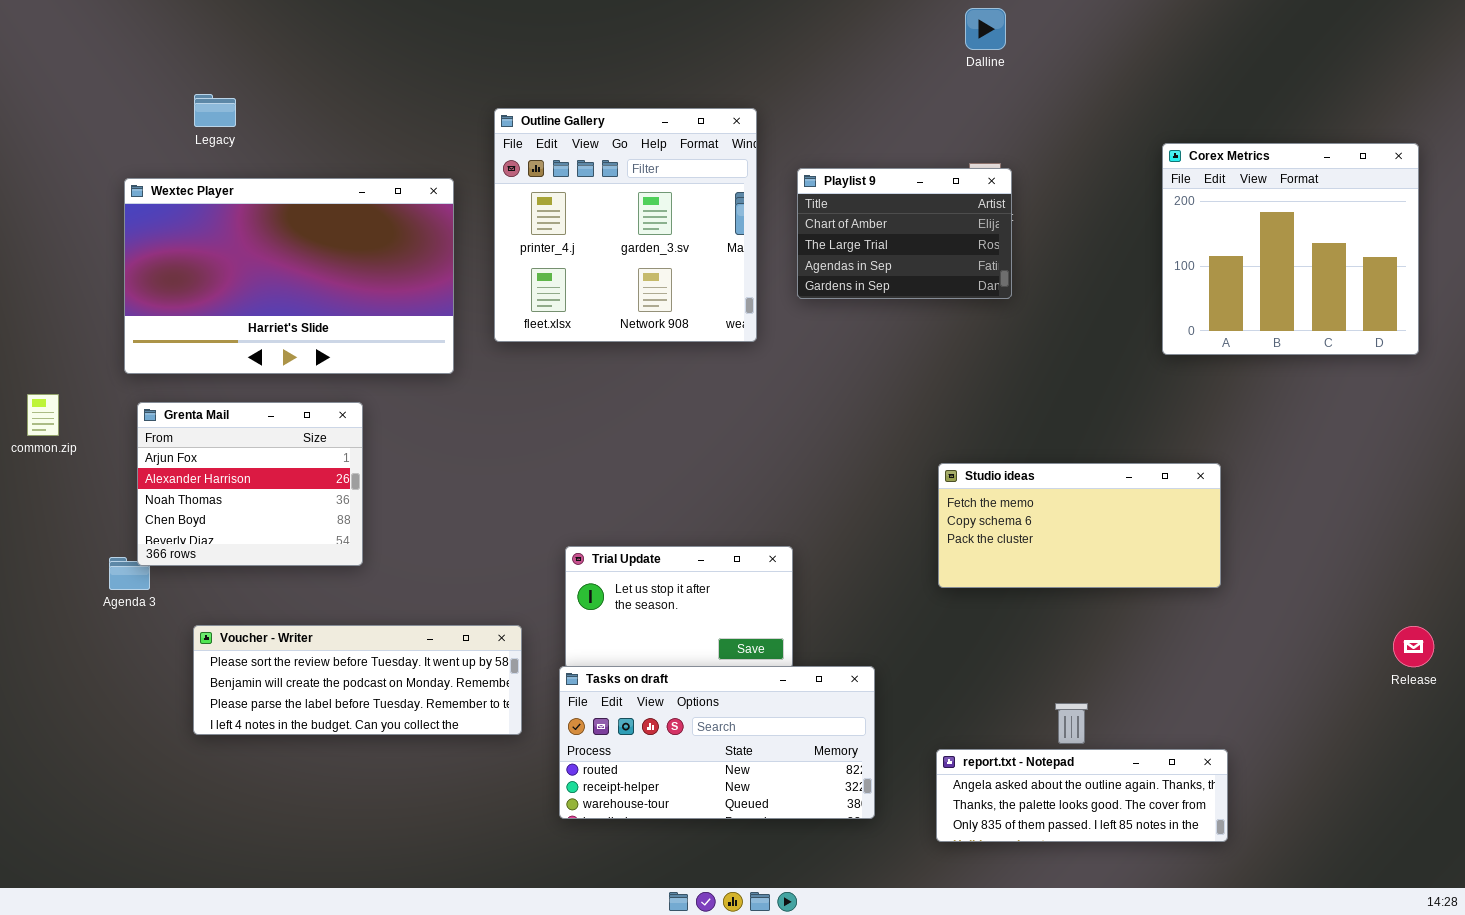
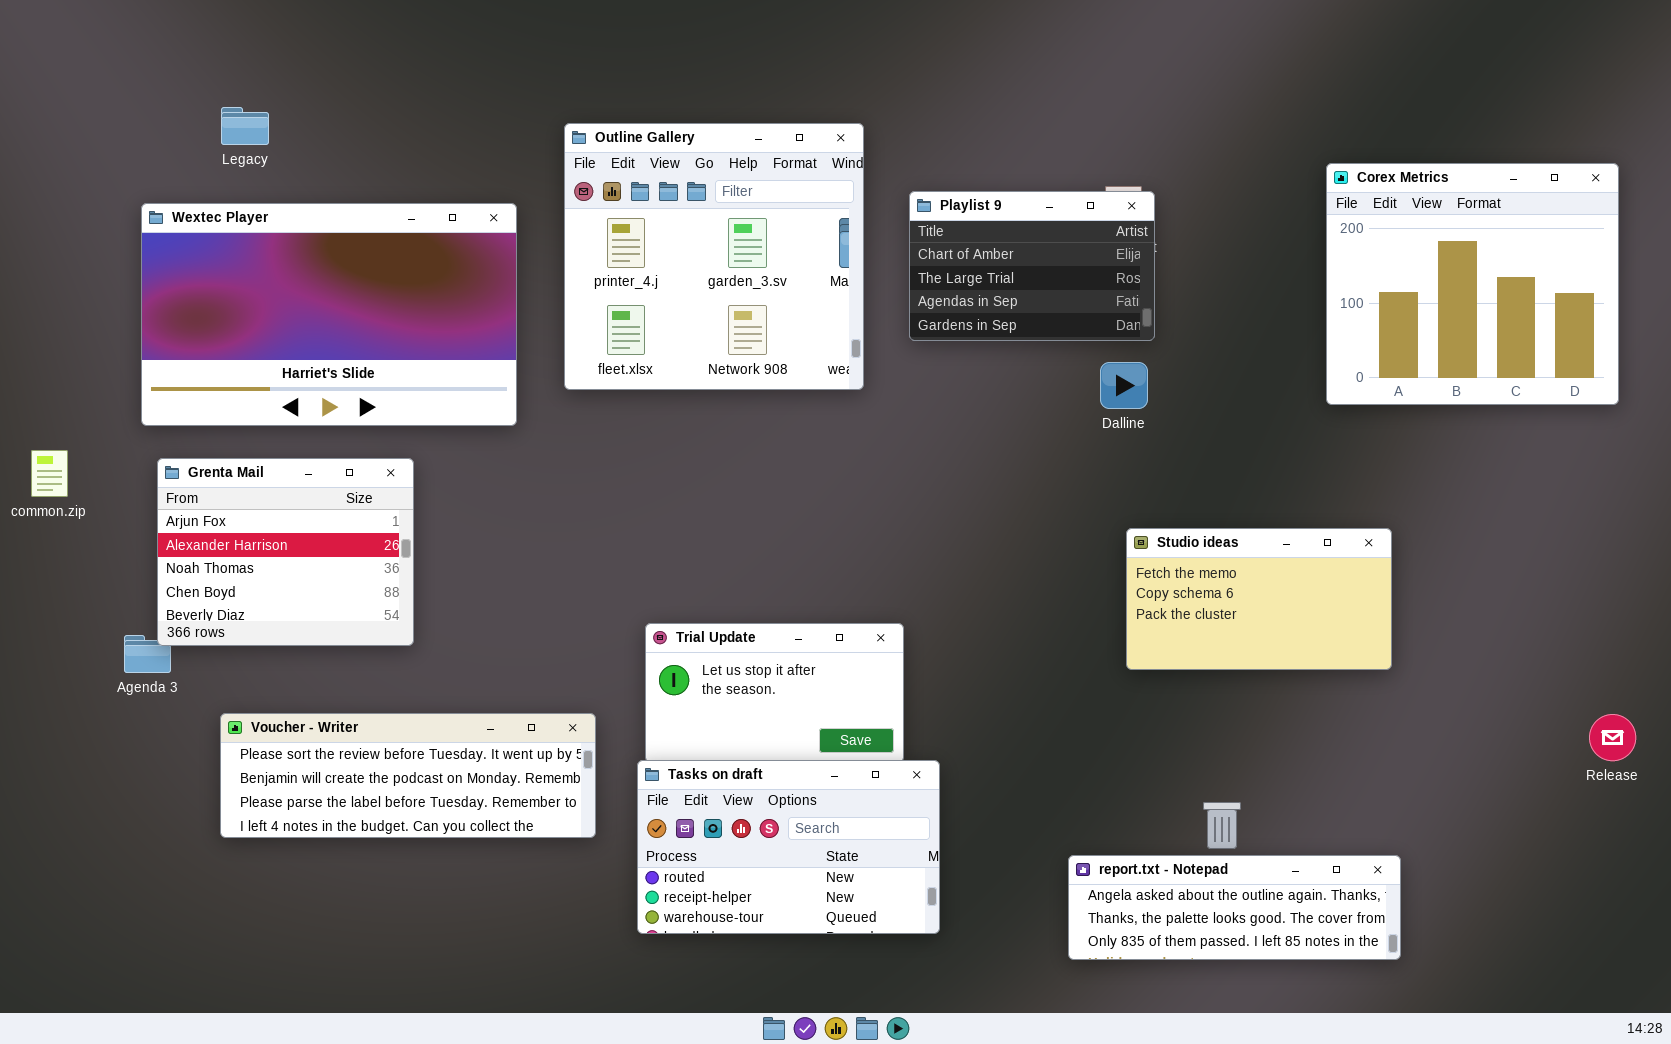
Dalline: [965,8,1006,50] -> [1100,362,1148,409], moved
Studio ideas: [938,463,1221,588] -> [1126,528,1392,670], resized
Tasks on draft: [559,666,875,819] -> [637,760,940,934], resized

